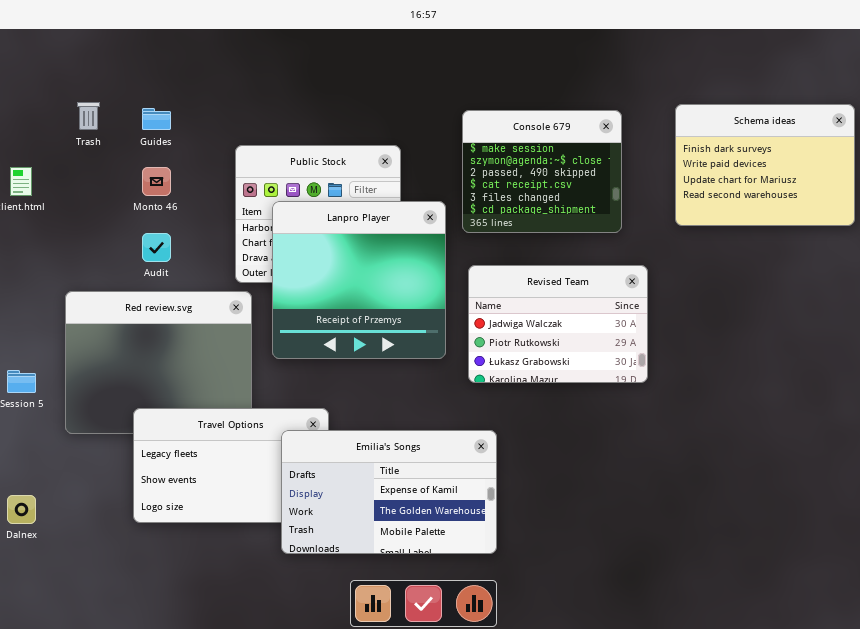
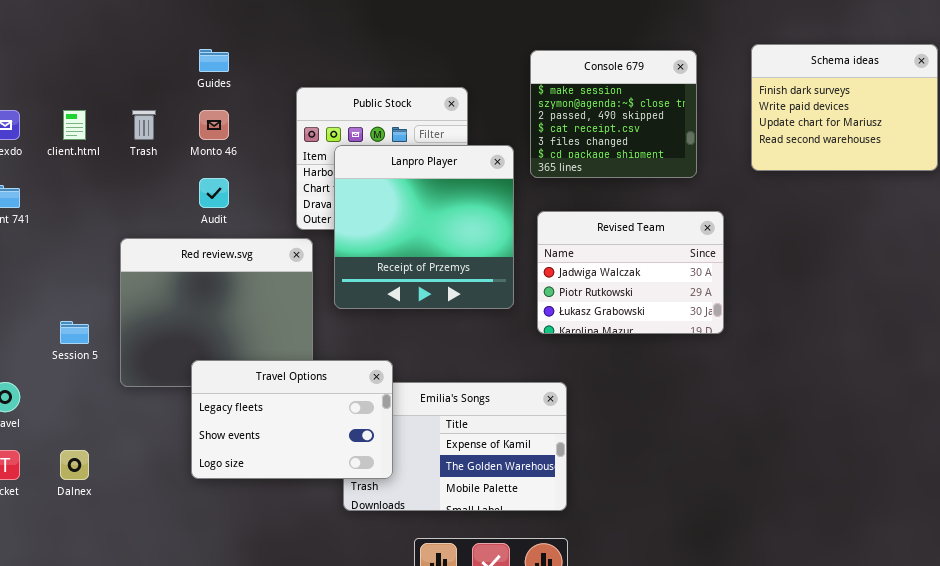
Trash: [77,102,100,130] -> [132,110,156,140], moved
Travel Options: [133,408,329,523] -> [191,360,393,479], raised

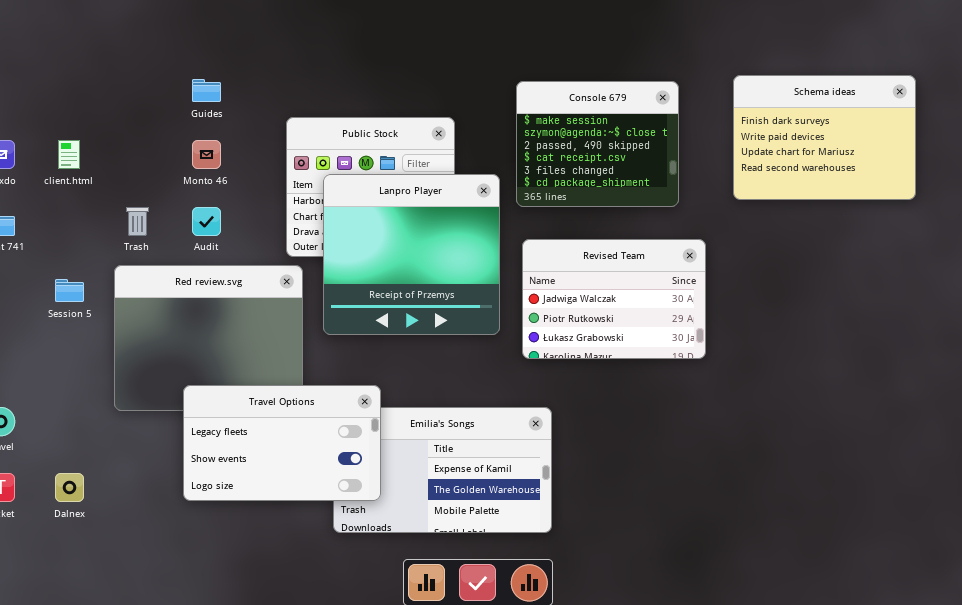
Trash: [132,110,156,140] -> [126,207,149,236], moved
Session 5: [60,321,89,344] -> [55,279,84,302], moved

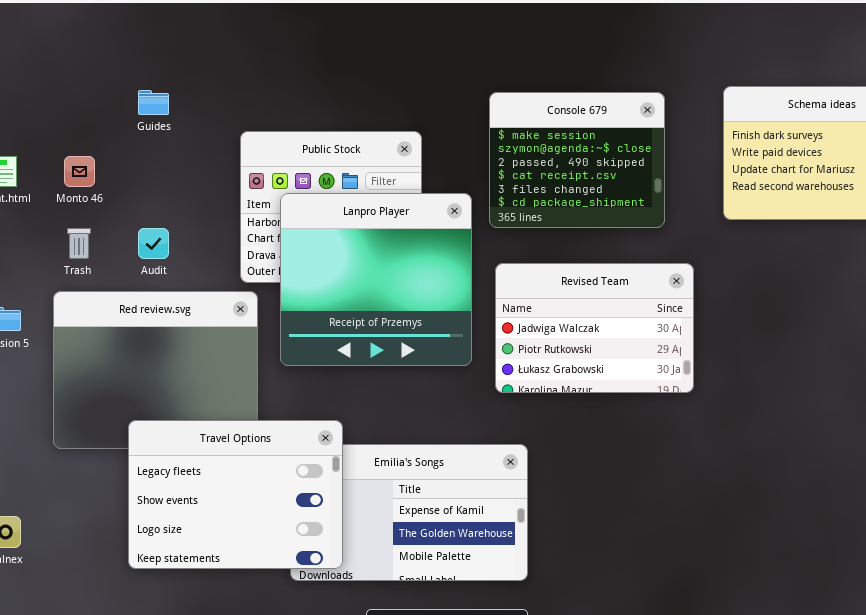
Monto 46: [192,140,221,169] -> [64,156,95,187], moved
Travel Options: [183,385,381,501] -> [128,420,343,569], resized

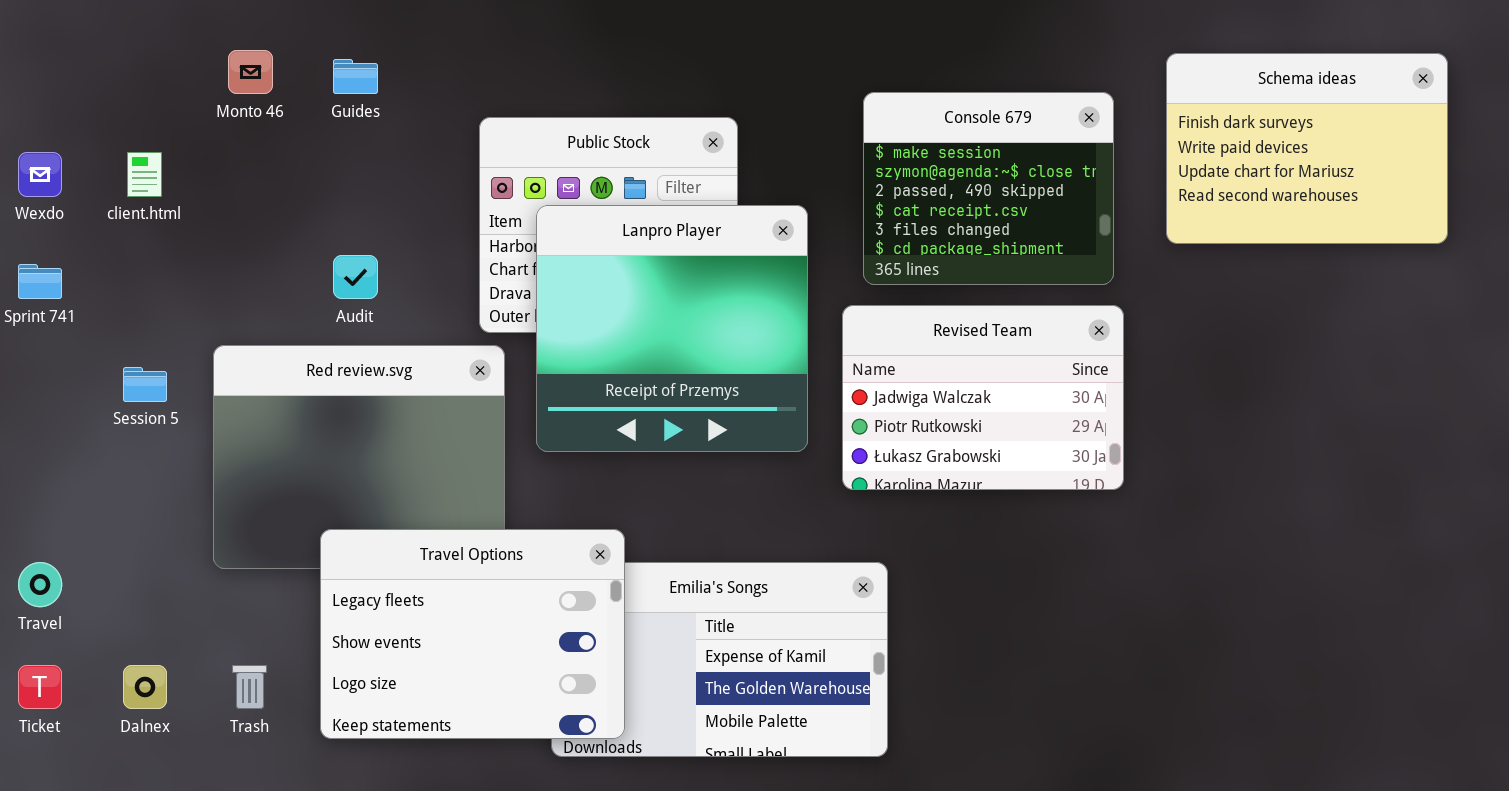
Console 679: [489,92,665,228] -> [863,92,1114,285], moved
Monto 46: [64,156,95,187] -> [228,50,273,94], moved
Trash: [67,228,91,259] -> [232,665,267,709], moved

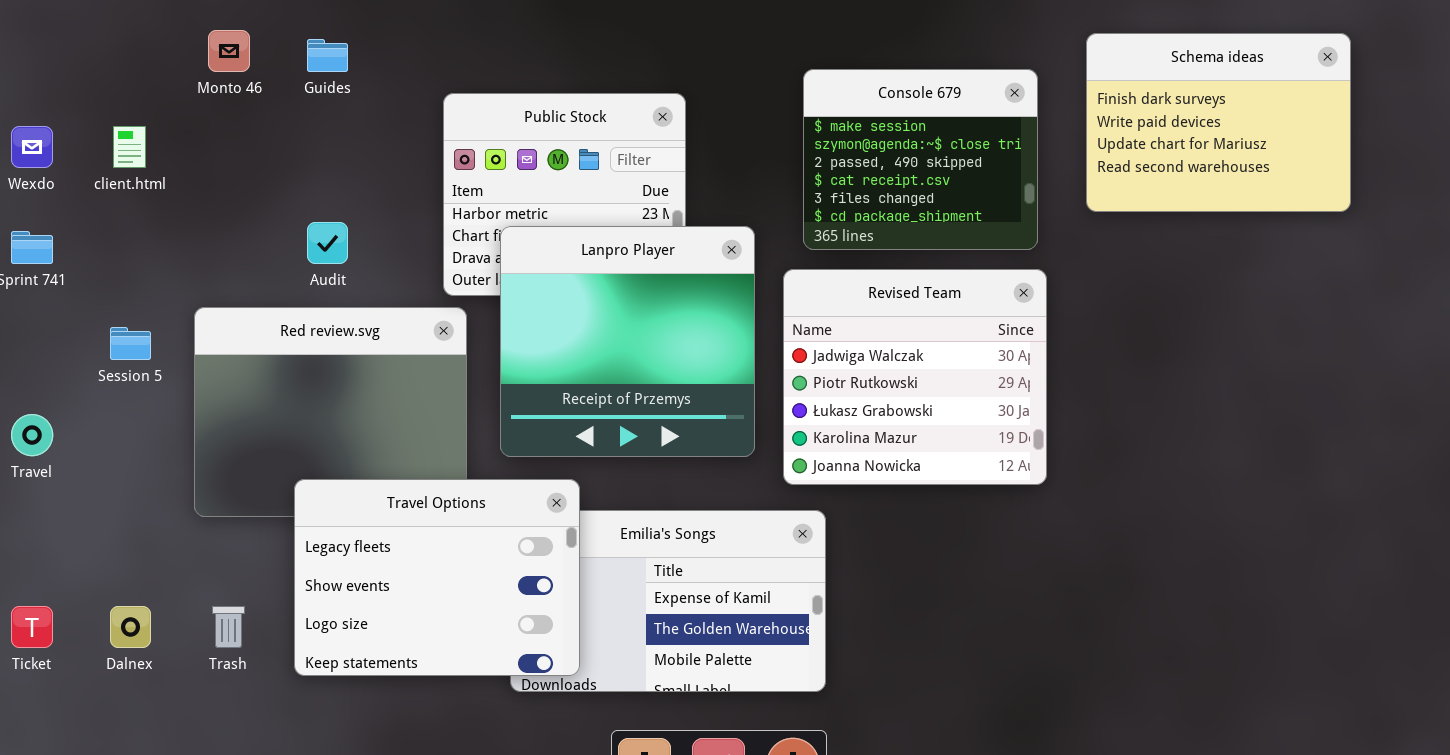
Lanpro Player: [536,205,808,452] -> [500,226,755,457], moved
Revised Team: [842,305,1124,490] -> [783,269,1047,485], resized
Travel: [18,562,62,607] -> [11,414,53,456], moved

